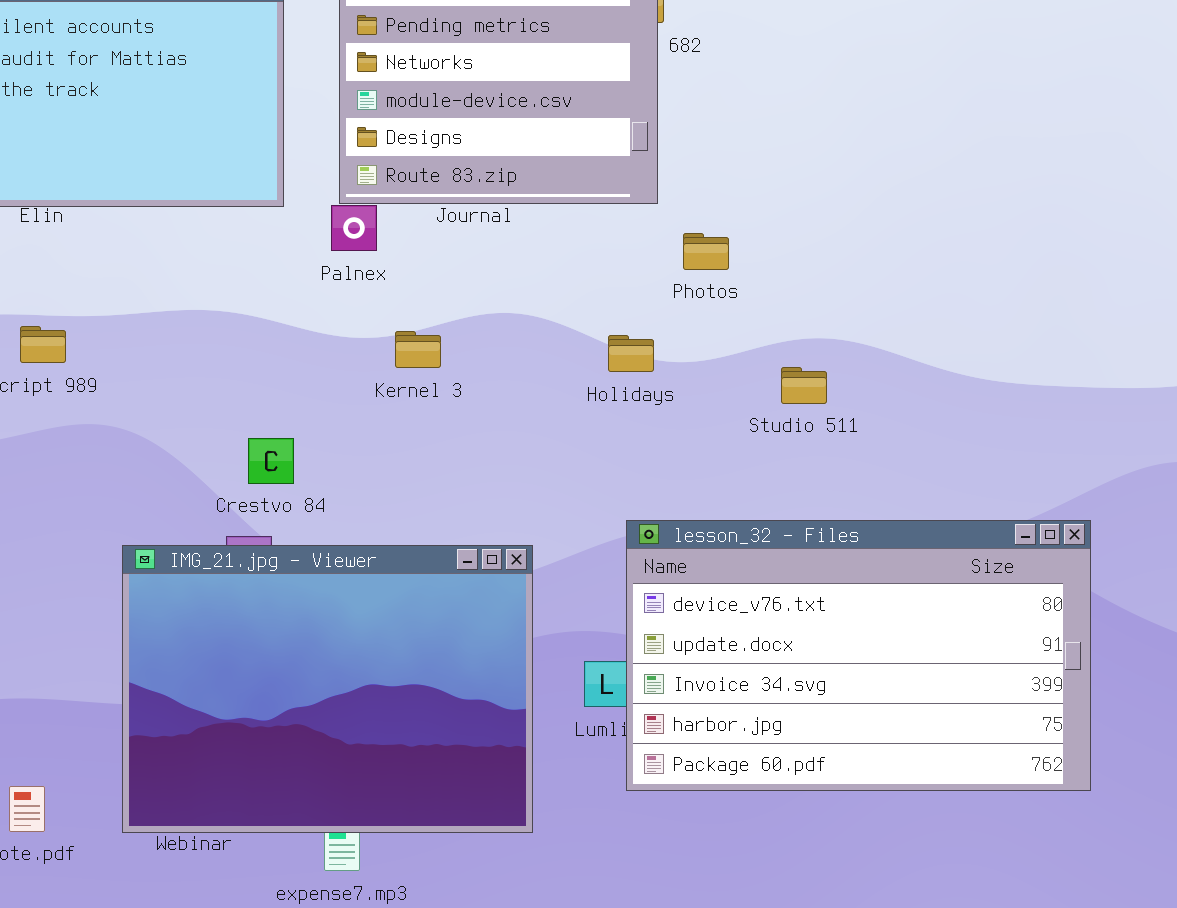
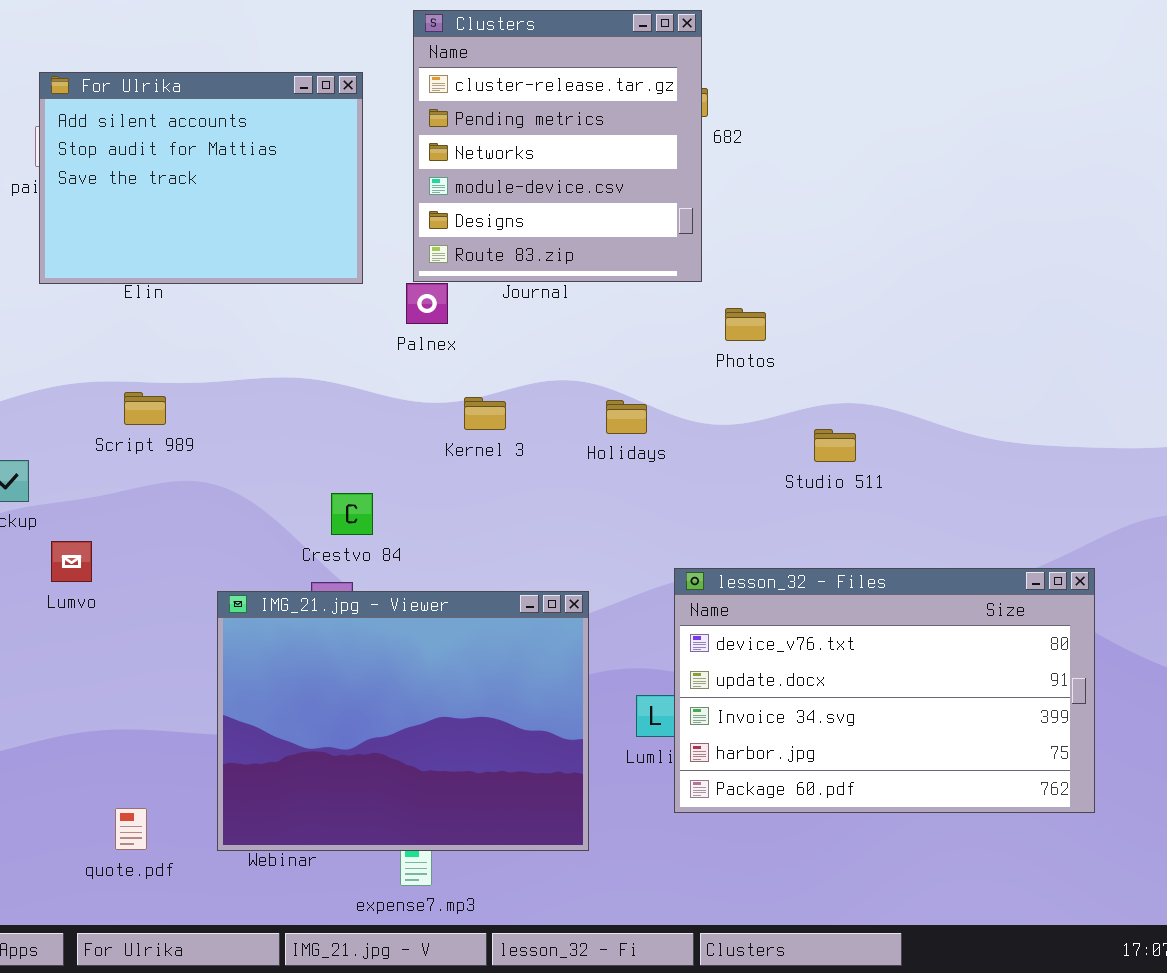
Holidays: [608,335,654,372] -> [606,400,647,434], moved

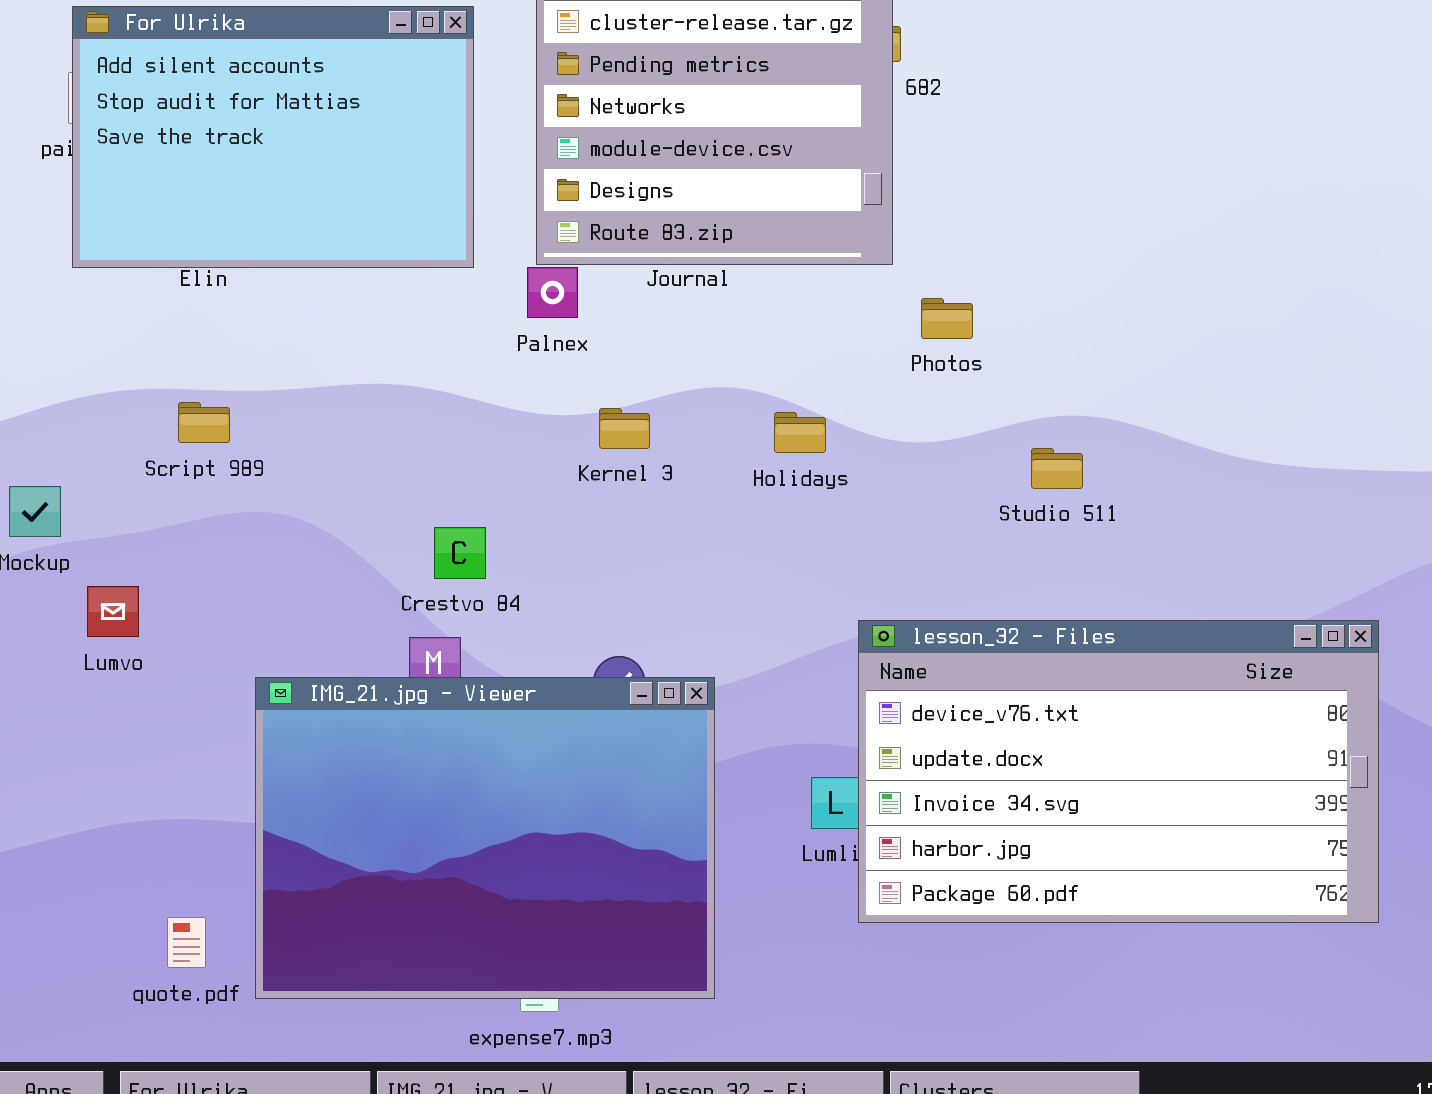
IMG_21.jpg - Viewer: [217,591,589,851] -> [255,677,715,999], moved

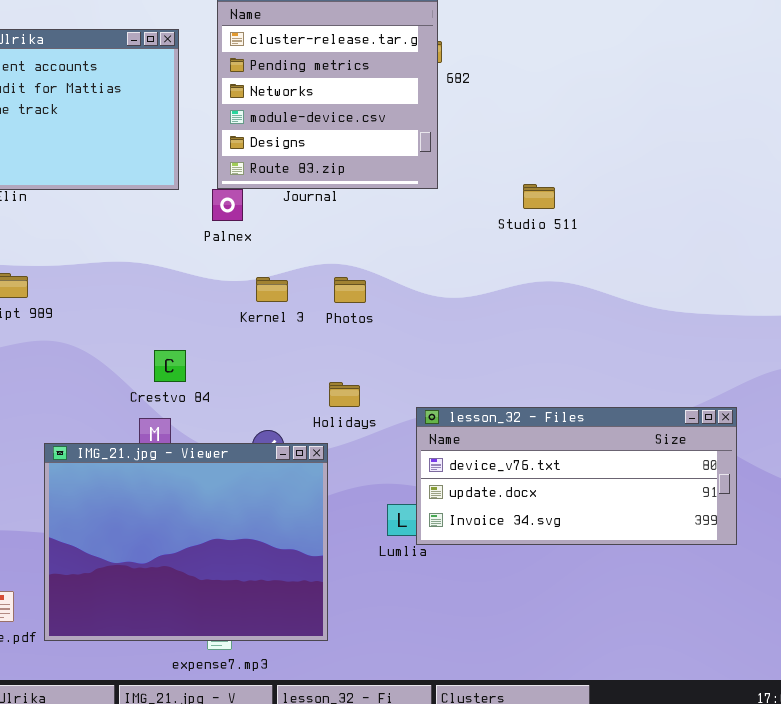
Photos: [921,298,973,339] -> [334,277,366,303], moved
Holidays: [774,412,826,453] -> [329,382,360,407], moved
Studio 511: [1031,448,1083,489] -> [523,184,555,209], moved
lesson_32 - Files: [858,620,1379,923] -> [416,407,737,545], resized

